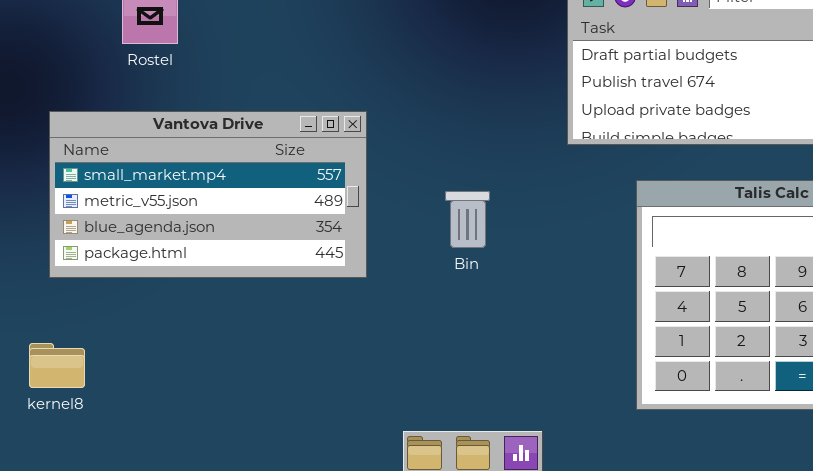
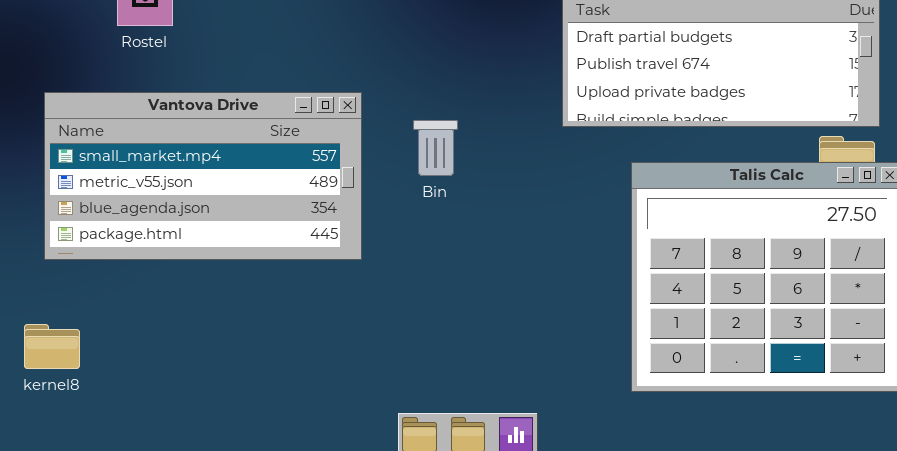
Bin: [445,191,490,248] -> [413,120,458,176], moved

